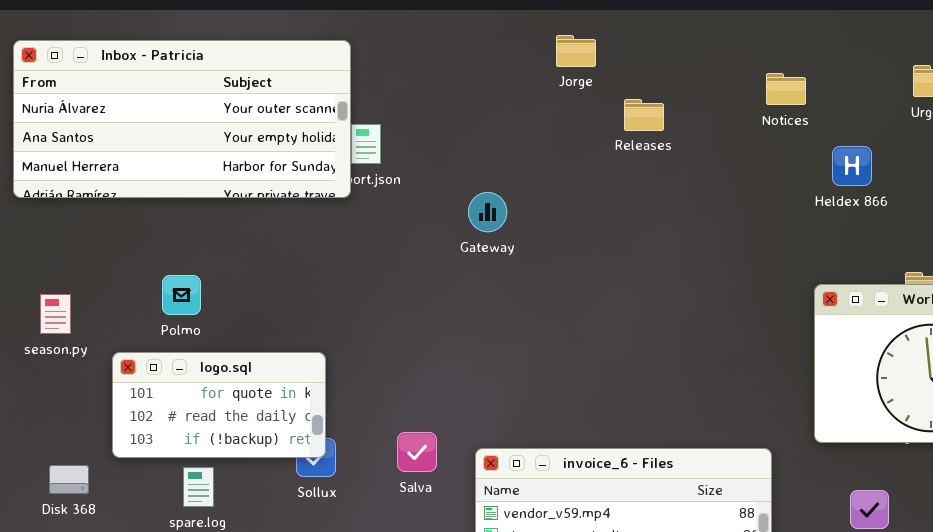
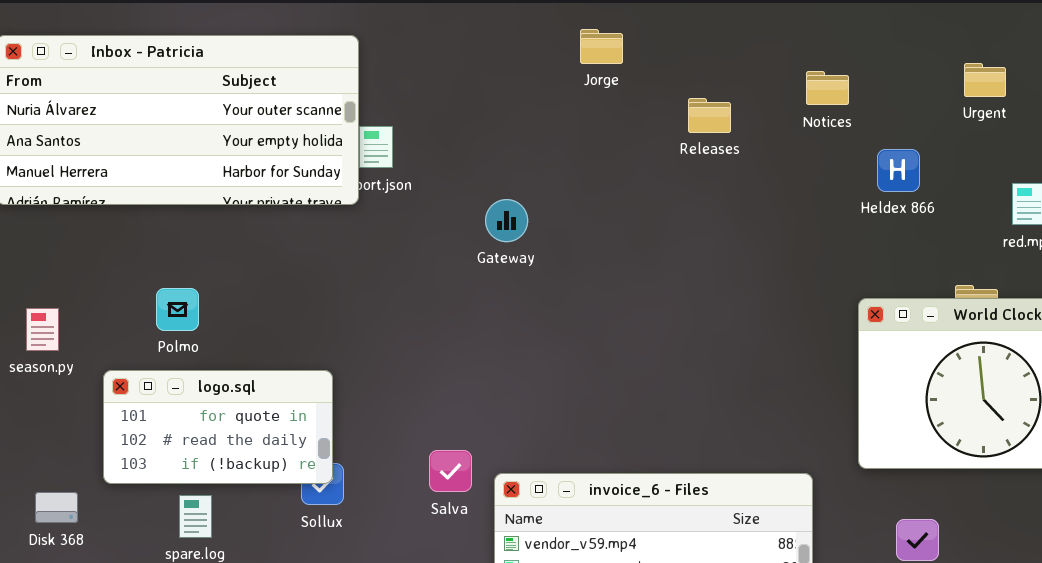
Releases: [624,99,664,131] -> [688,98,731,133], moved
Salva: [397,432,437,472] -> [429,450,472,492], moved

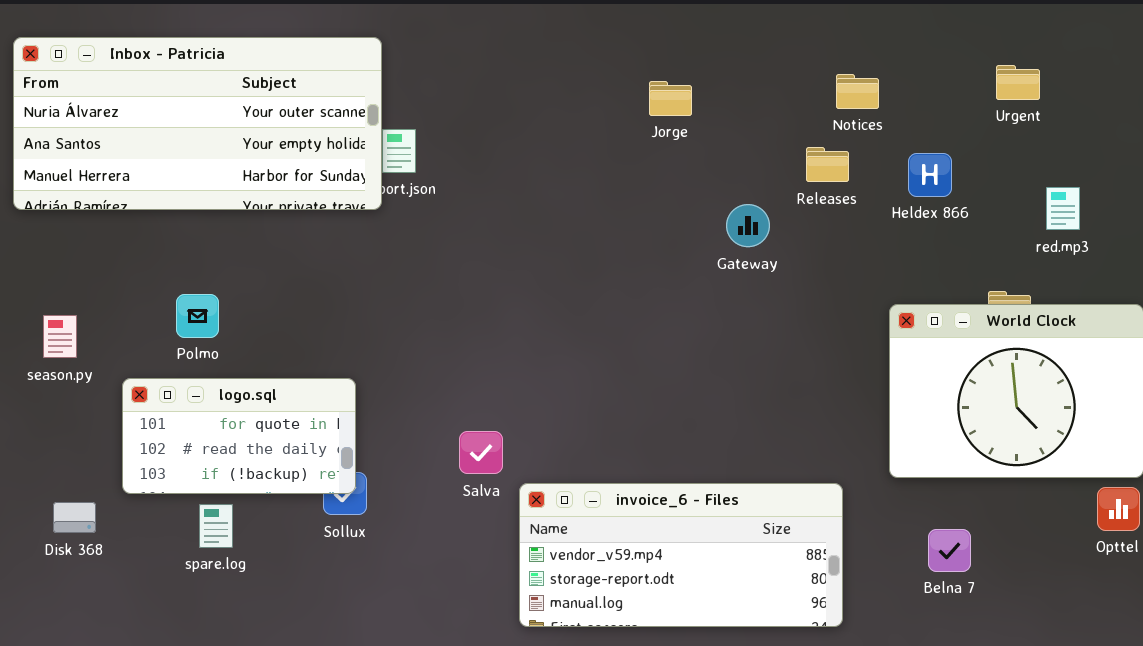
Jorge: [580,29,623,64] -> [649,81,692,116], moved
Releases: [688,98,731,133] -> [806,147,849,182], moved
Gateway: [485,199,528,242] -> [726,204,770,247], moved
Salva: [429,450,472,492] -> [459,431,503,474], moved

